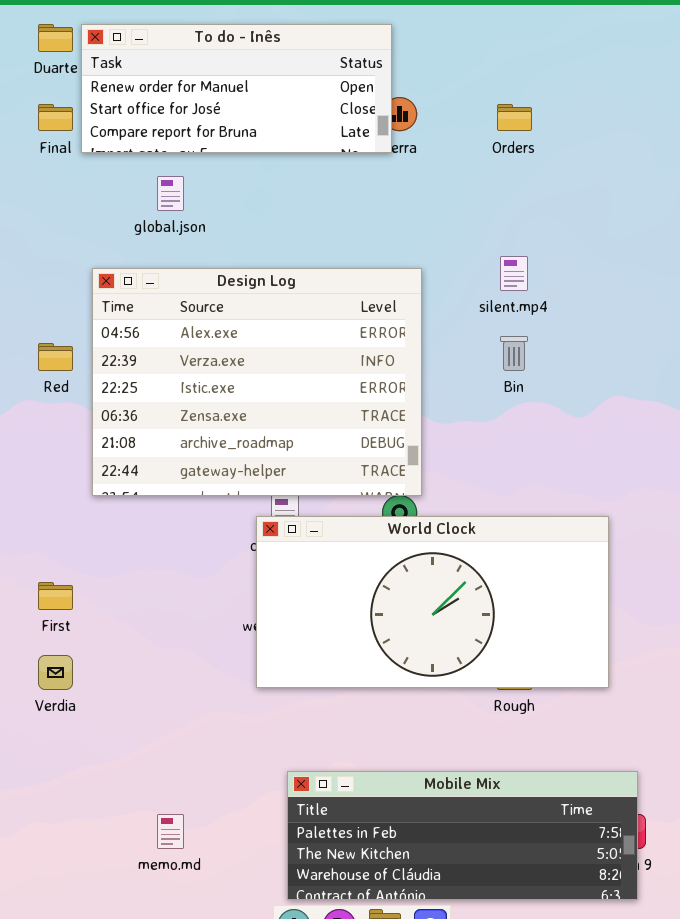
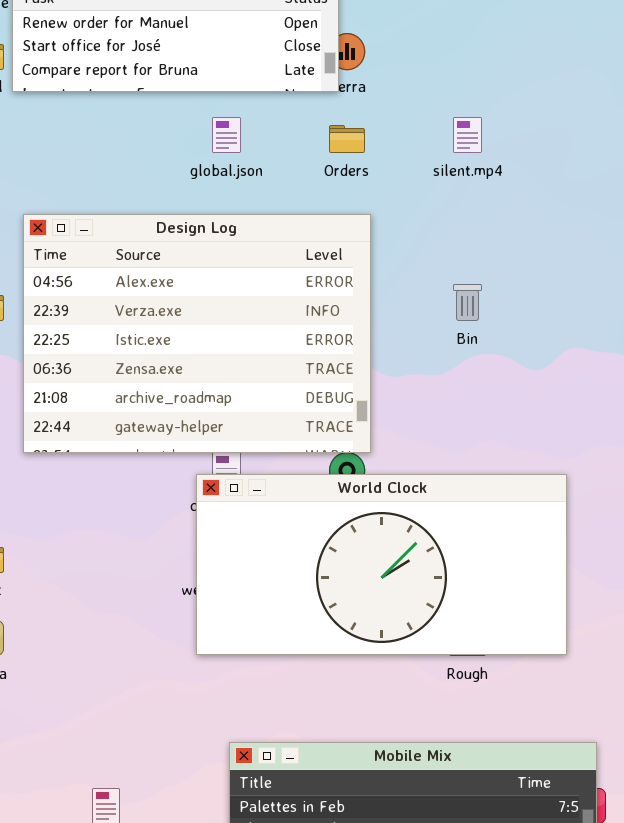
Orders: [497,104,532,131] -> [329,125,365,153], moved
global.json: [157,176,184,211] -> [212,117,241,153], moved
silent.mp4: [500,256,528,291] -> [453,117,482,153], moved

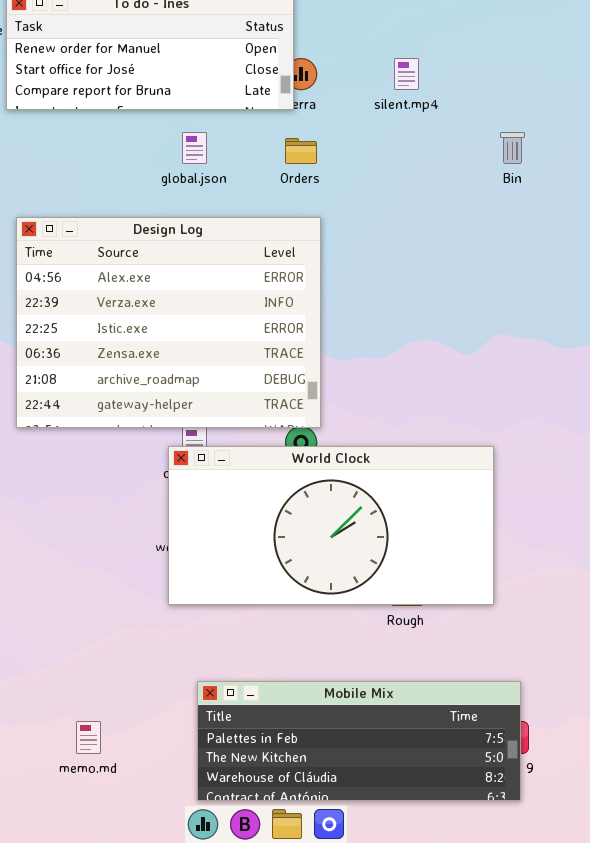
silent.mp4: [453,117,482,153] -> [394,58,419,90], moved
Bin: [453,284,482,321] -> [500,132,525,164], moved

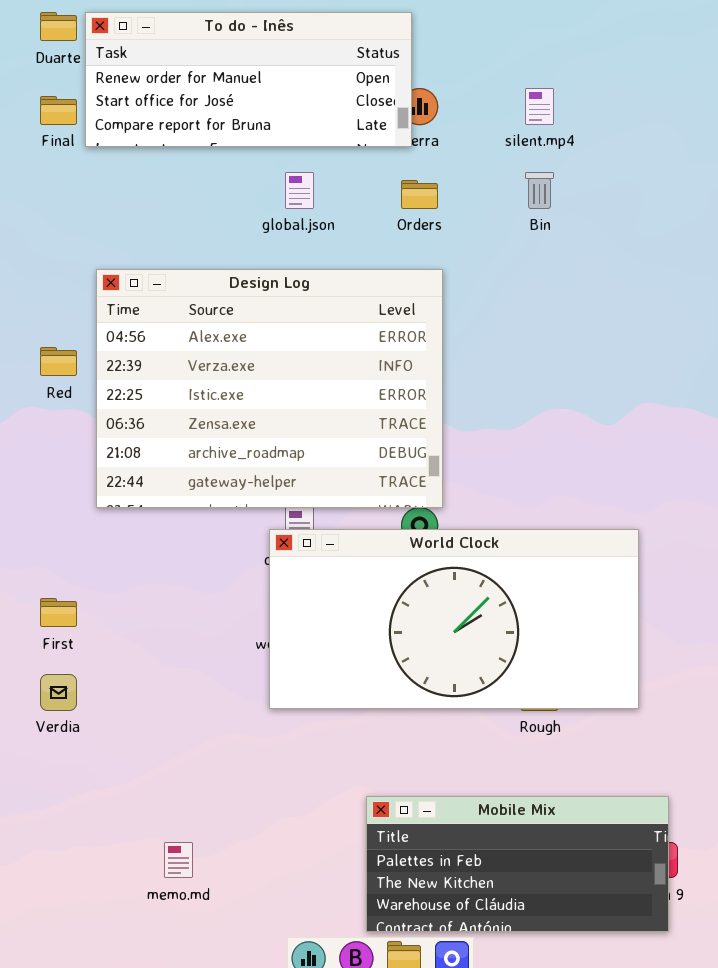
Bin: [500,132,525,164] -> [525,172,554,209], moved
Mobile Mix: [197,681,521,801] -> [366,796,669,932], resized

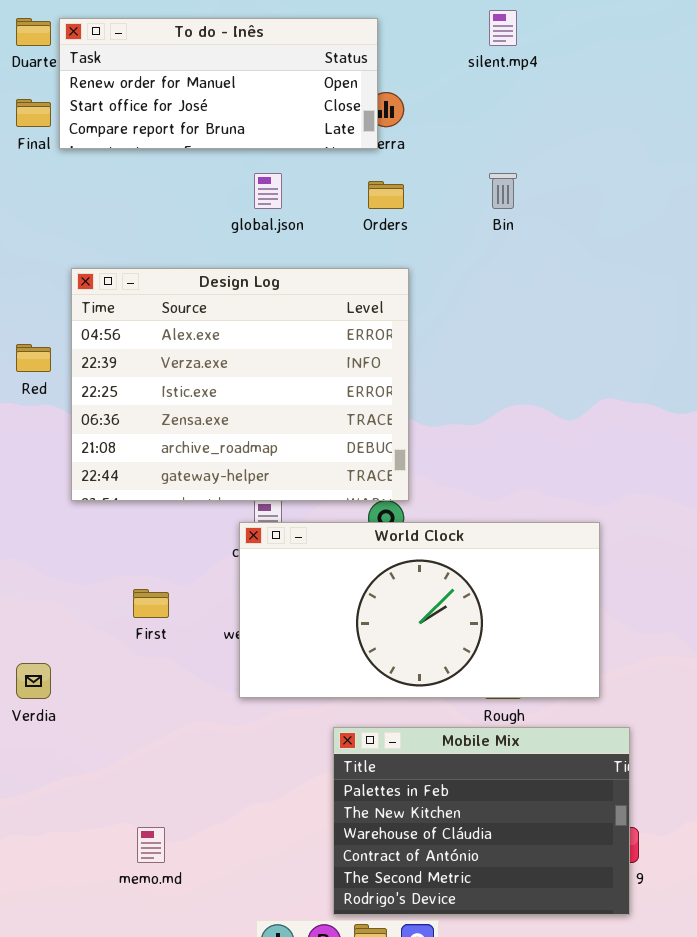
silent.mp4: [525,88,554,125] -> [489,10,517,46], moved
First: [40,598,77,627] -> [133,589,169,618], moved
Mobile Mix: [366,796,669,932] -> [333,727,630,915], resized

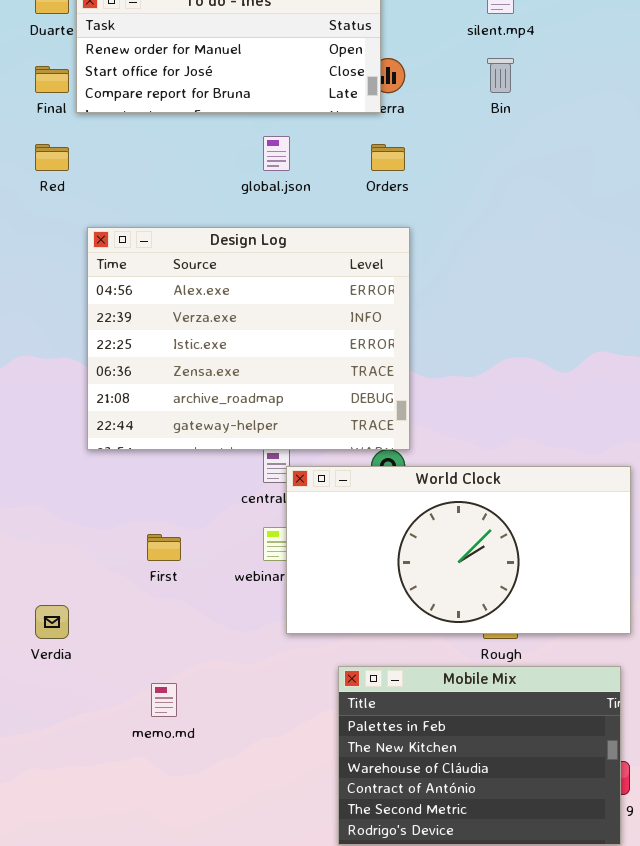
Bin: [489,173,517,209] -> [487,58,514,93], moved
Red: [16,344,51,372] -> [35,144,69,171], moved
World Clock: [239,522,600,698] -> [286,466,631,634], moved
memo.md: [137,827,165,863] -> [151,683,177,717], moved

